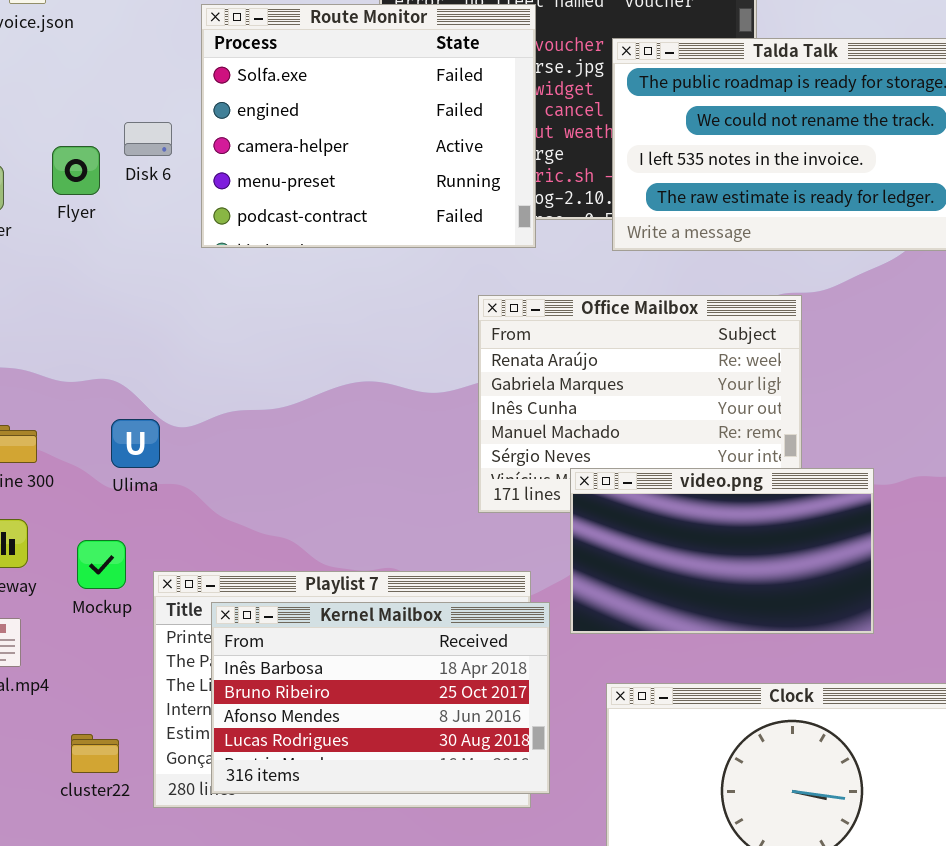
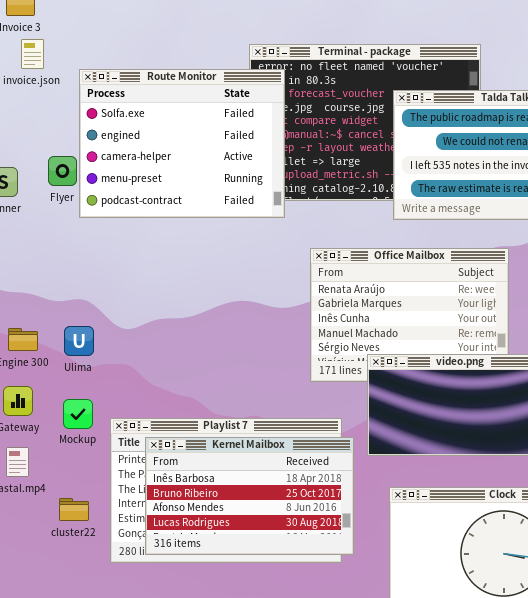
Route Monitor: [201,4,536,248] -> [79,69,285,218], moved
Ulima: [111,419,160,468] -> [64,326,94,356], moved
cluster22: [71,734,119,773] -> [59,498,89,521], moved

